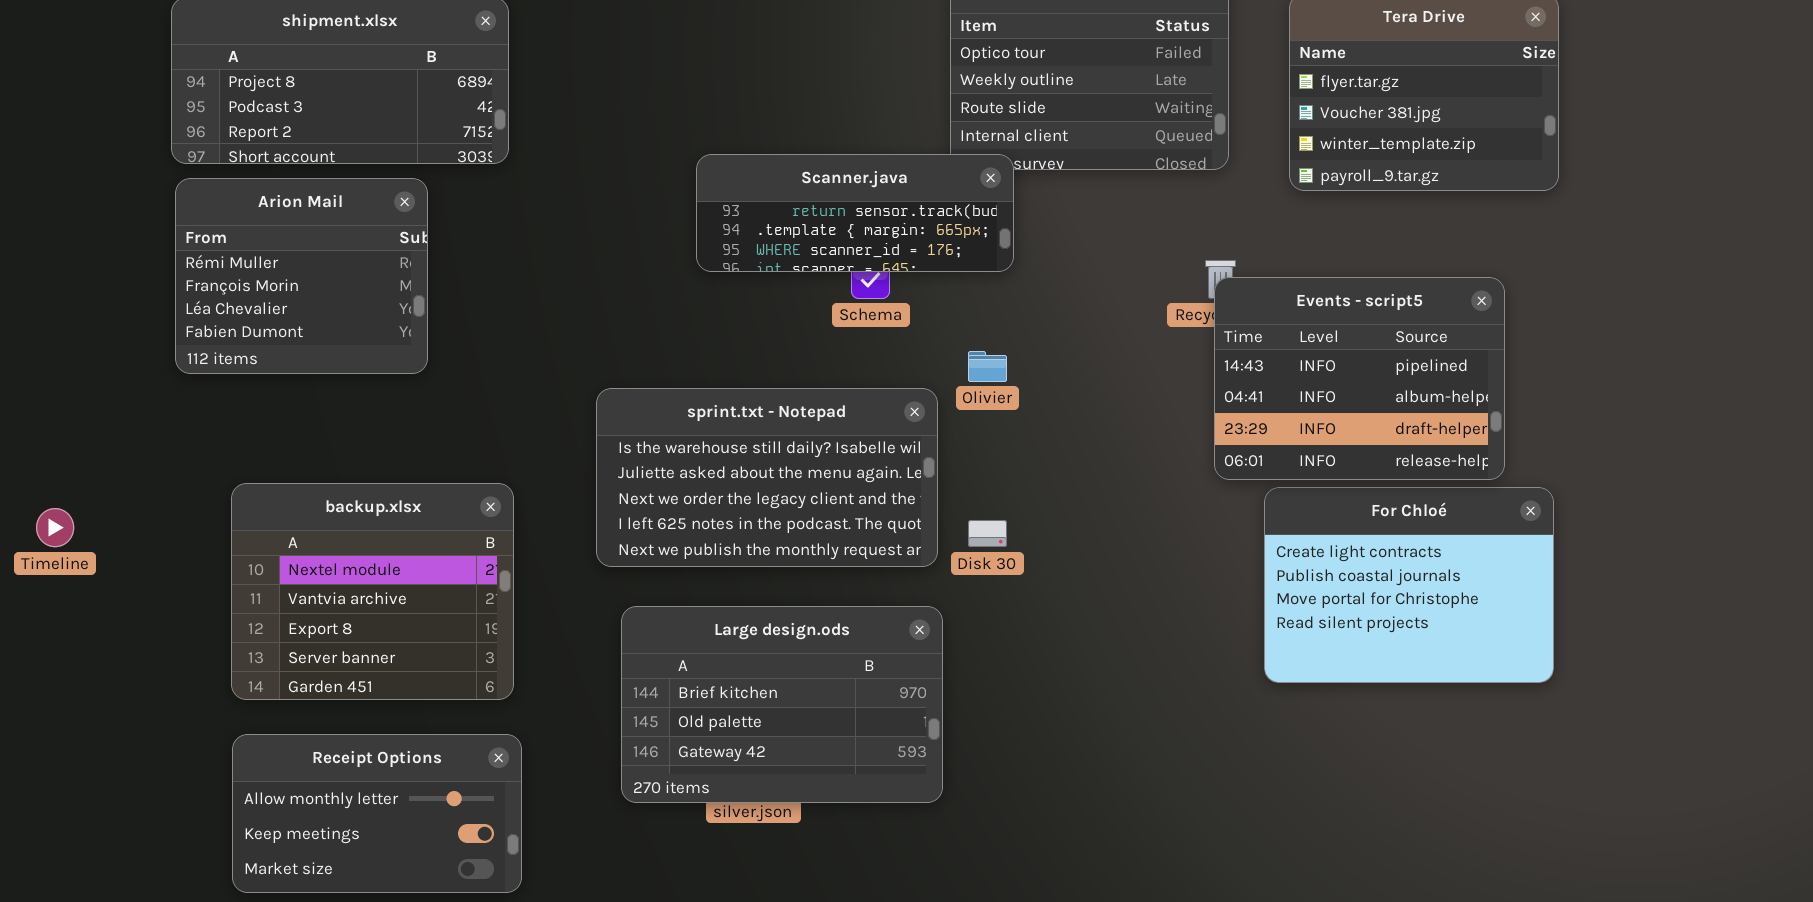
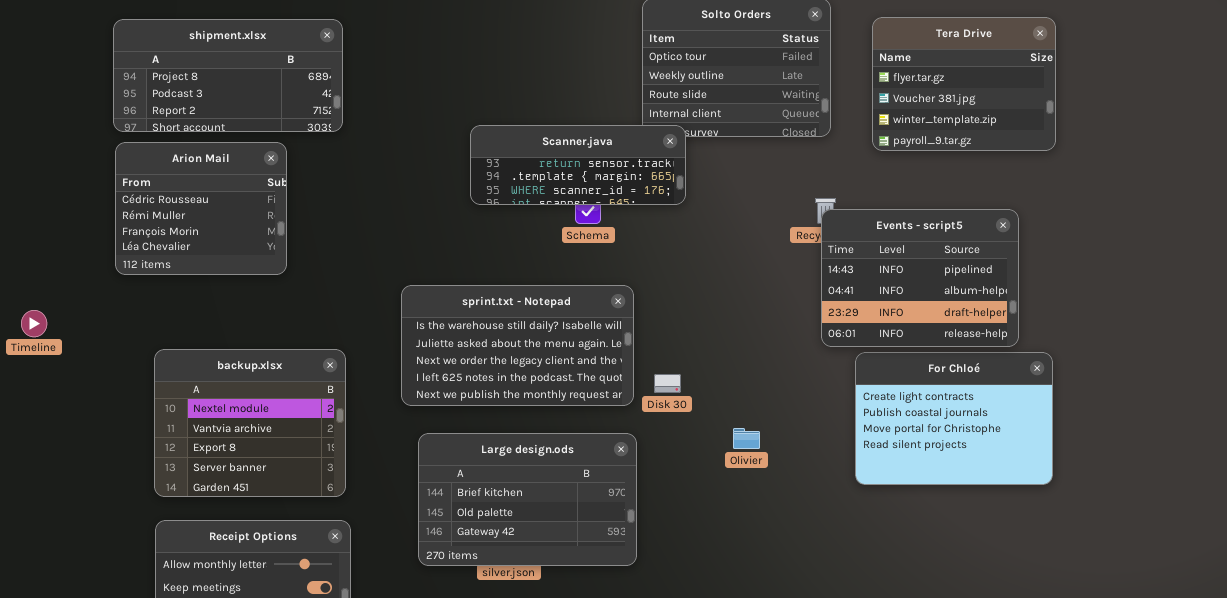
Arion Mail: [175,178,428,374] -> [115,142,287,275], scrolled up 1 row
Olivier: [968,351,1007,382] -> [733,428,760,449], moved
Timeline: [36,508,74,547] -> [21,310,47,337], moved

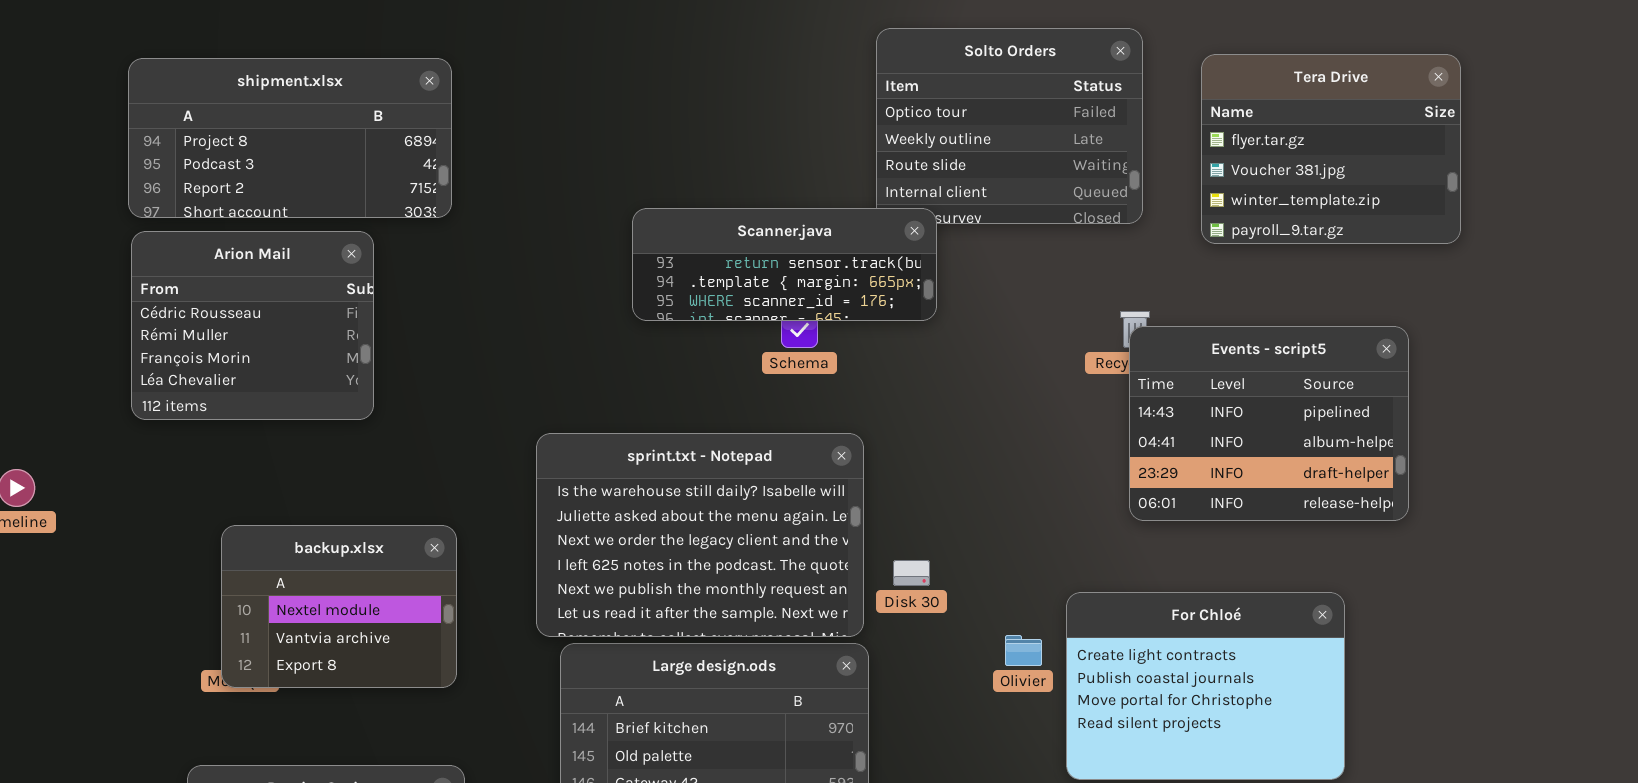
sprint.txt - Notepad: [401,285,634,406] -> [536,433,864,637], resized
backup.xlsx: [154,349,346,497] -> [221,525,457,688], resized
For Chloé: [855,352,1053,485] -> [1066,592,1345,780], moved

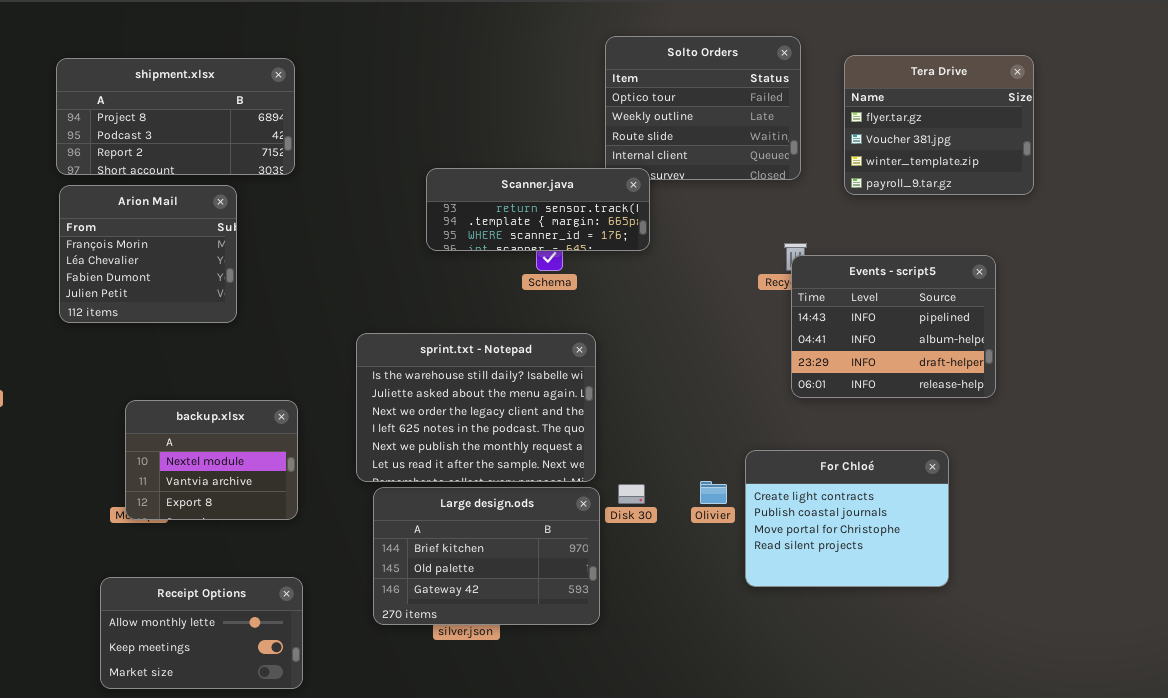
Arion Mail: [131,231,374,420] -> [59,185,237,323], scrolled down 2 rows
Disk 30: [893,560,930,586] -> [618,484,645,504], moved

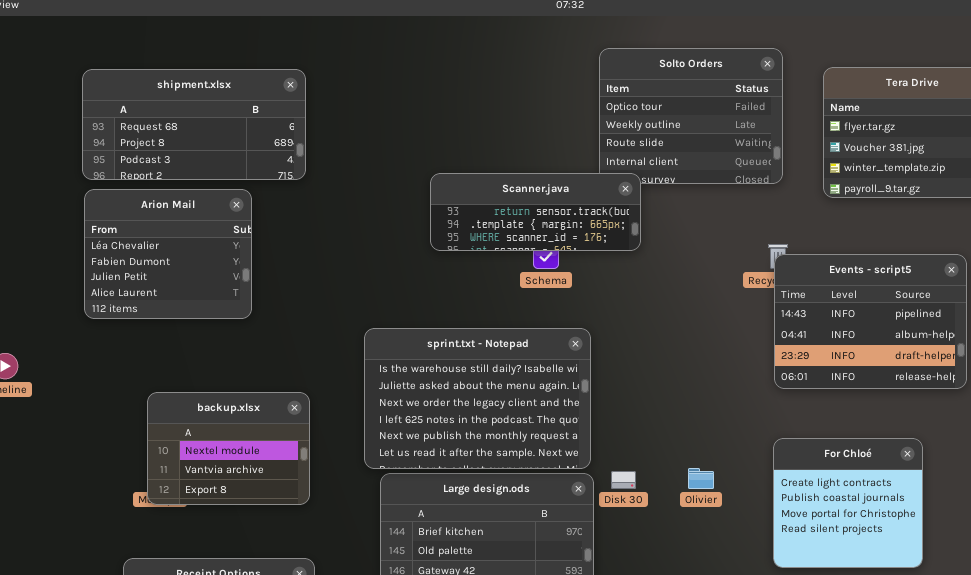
shipment.xlsx: [56,58,295,175] -> [82,69,306,180], scrolled up 1 row
Arion Mail: [59,185,237,323] -> [84,189,252,319], scrolled down 1 row
For Chloé: [745,450,949,587] -> [773,438,923,568], resized

